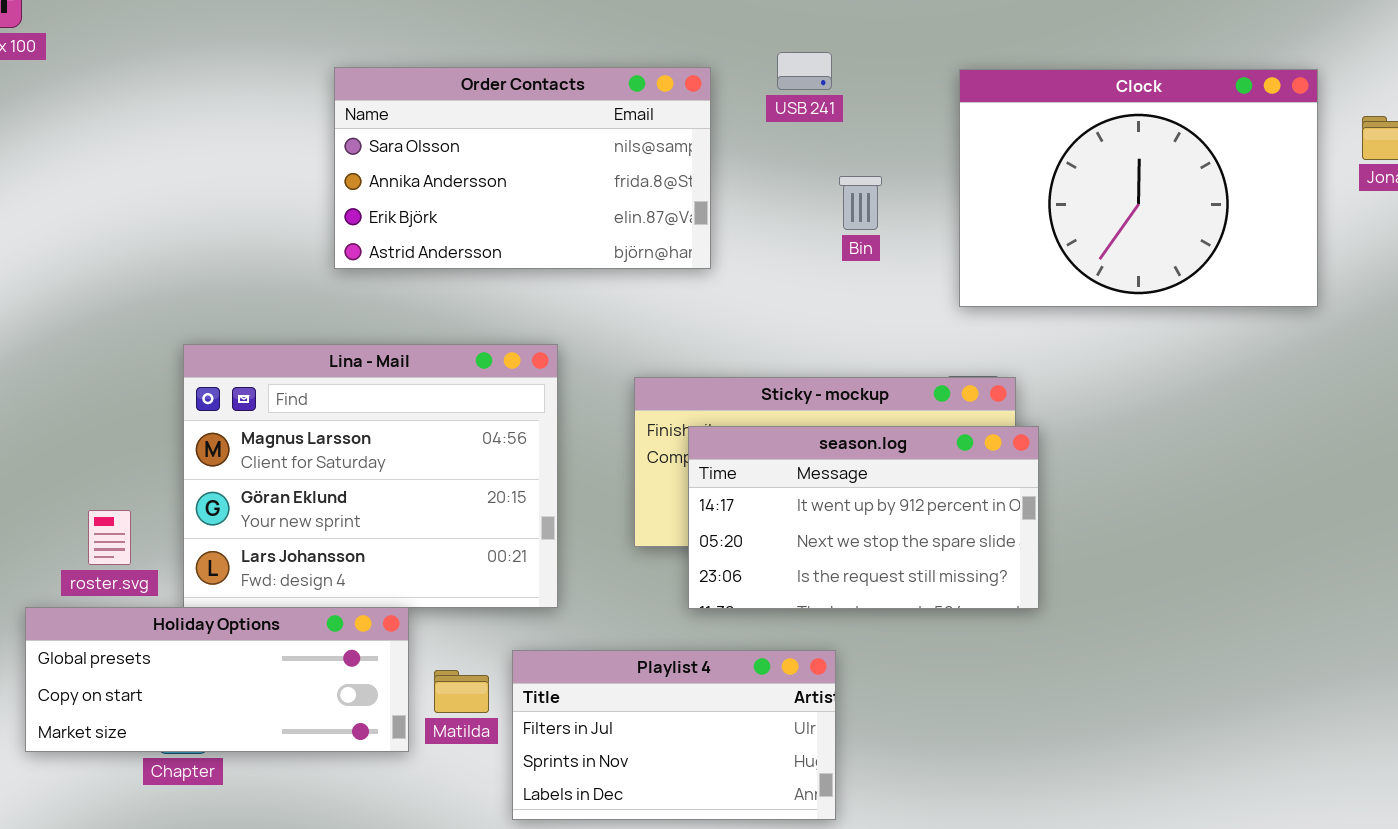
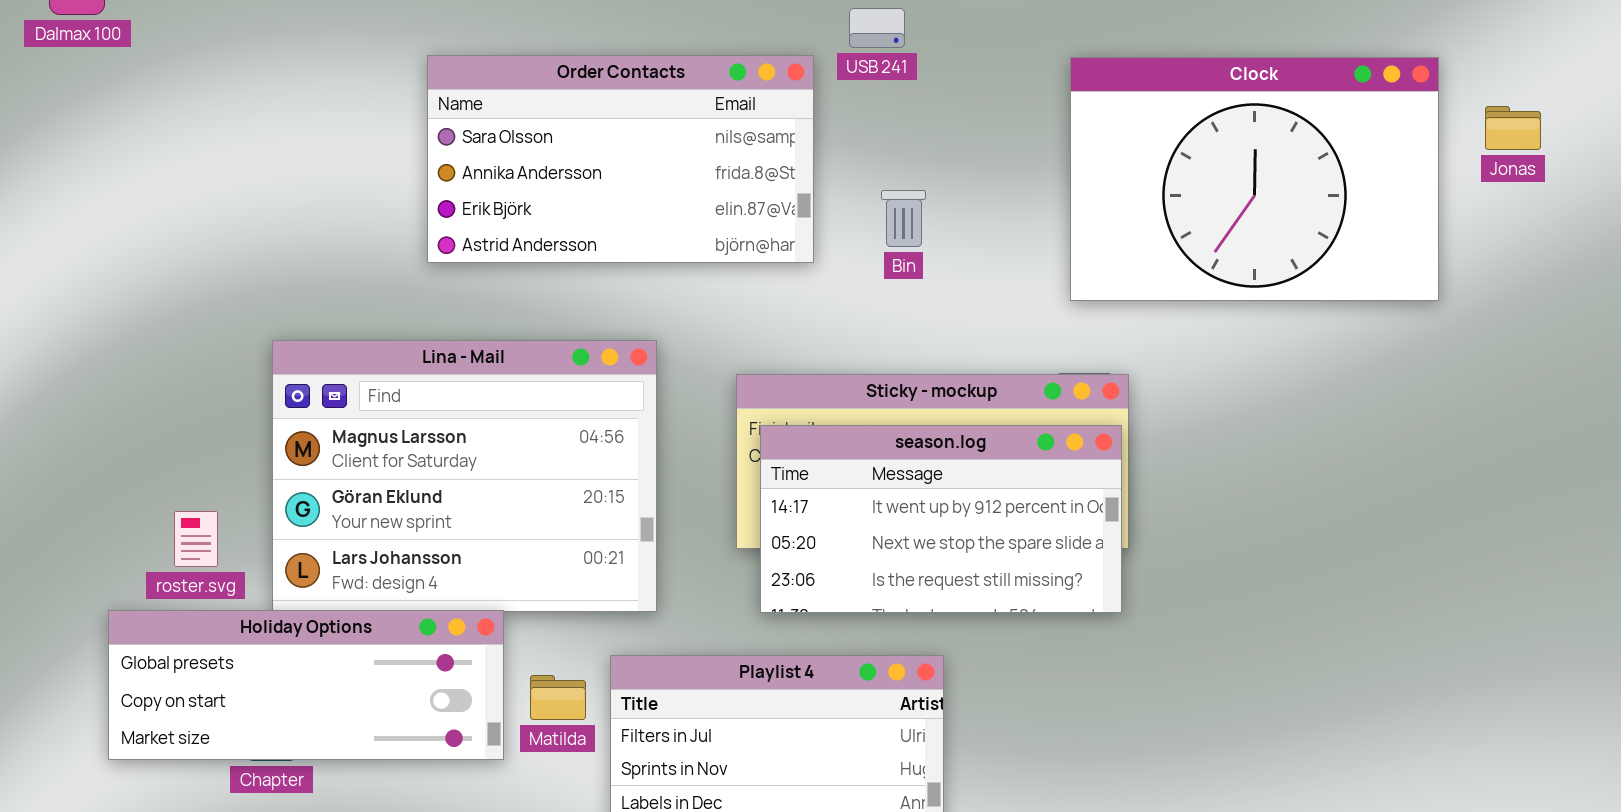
USB 241: [777,52,832,90] -> [849,8,905,48], moved
Bin: [839,176,882,230] -> [881,190,926,247], moved
season.log: [688,426,1039,609] -> [760,425,1122,613], moved

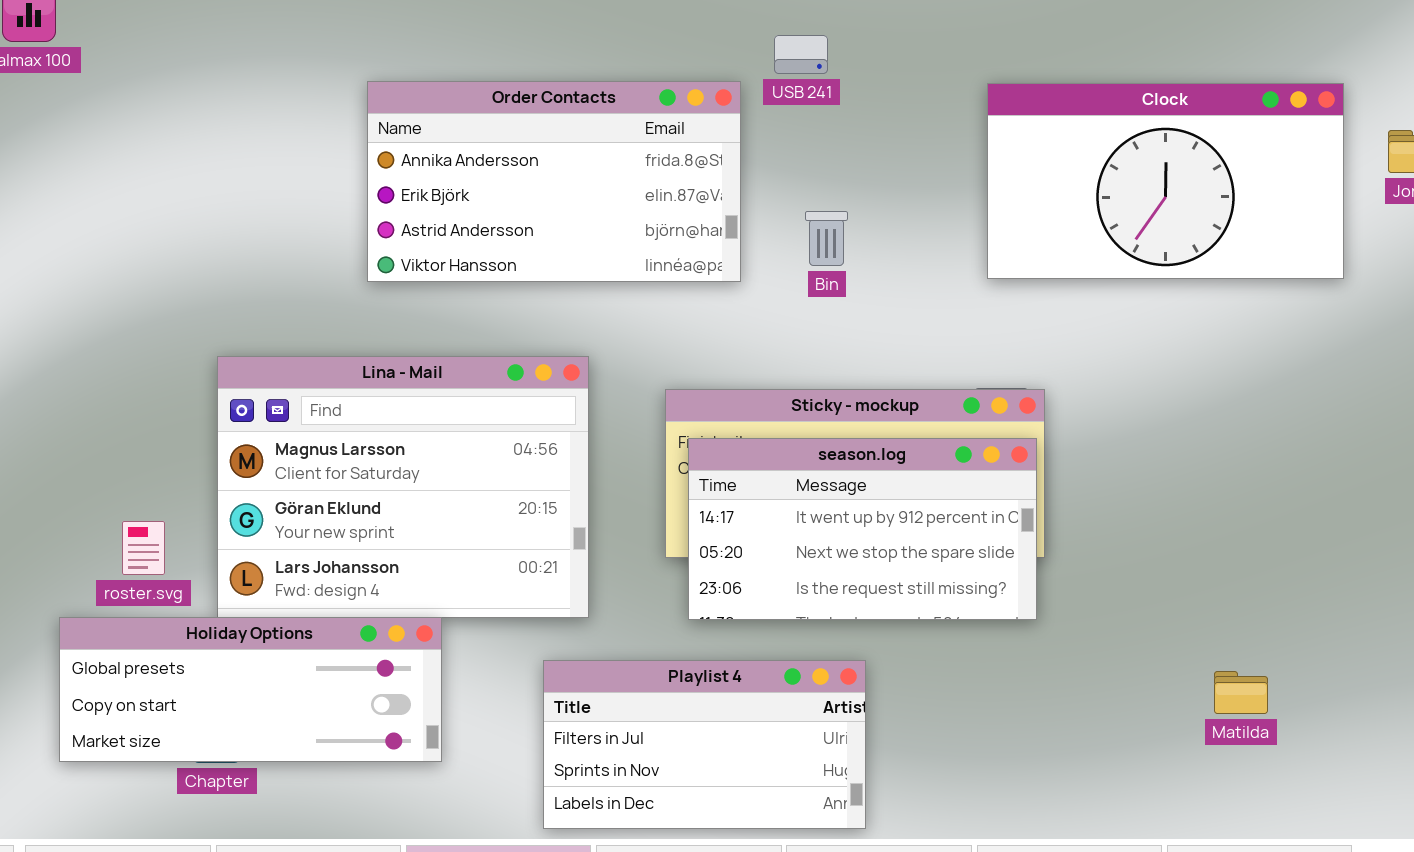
Order Contacts: [427,55,814,263] -> [367,81,741,282], scrolled down 1 row
Clock: [1070,57,1439,301] -> [987,83,1344,279], resized
Matilda: [530,675,586,720] -> [1214,671,1268,714], moved

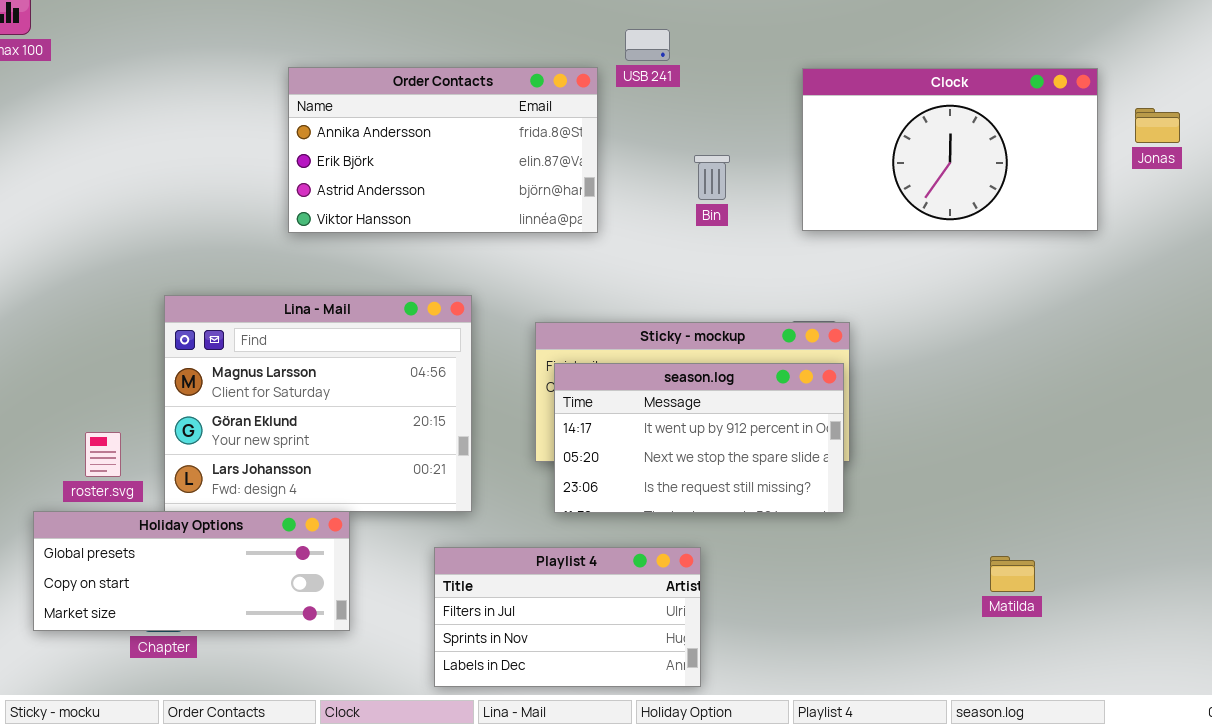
Bin: [805,211,848,266] -> [694,155,730,200], moved

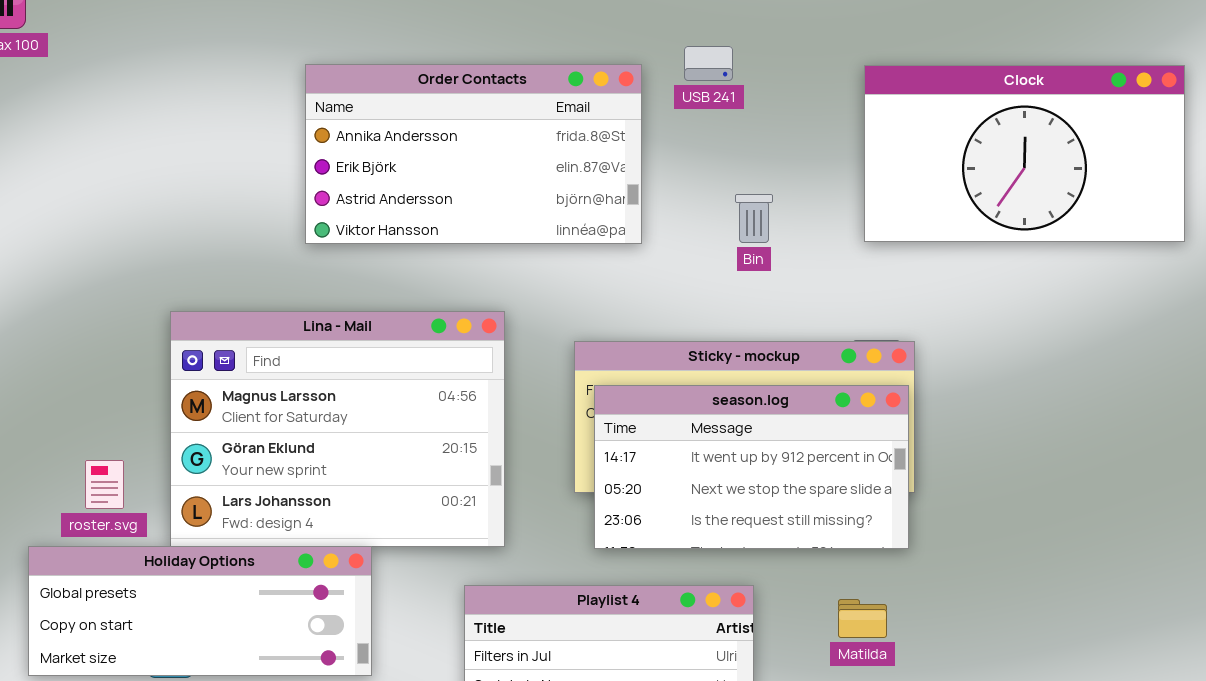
USB 241: [625,29,670,61] -> [684,46,733,81], moved
Bin: [694,155,730,200] -> [735,194,773,243], moved
Matilda: [990,556,1035,592] -> [838,599,887,638], moved

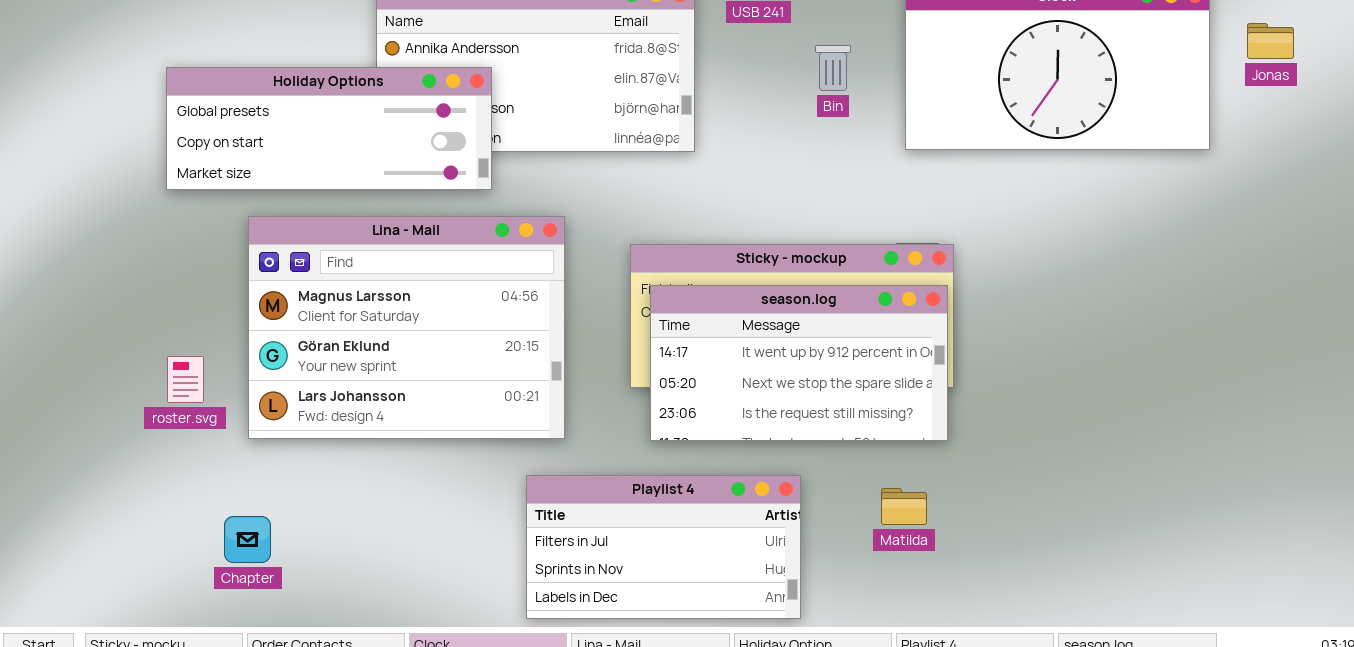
Bin: [735,194,773,243] -> [815,45,851,91], moved
Holiday Options: [28,546,372,676] -> [166,67,492,190], moved

